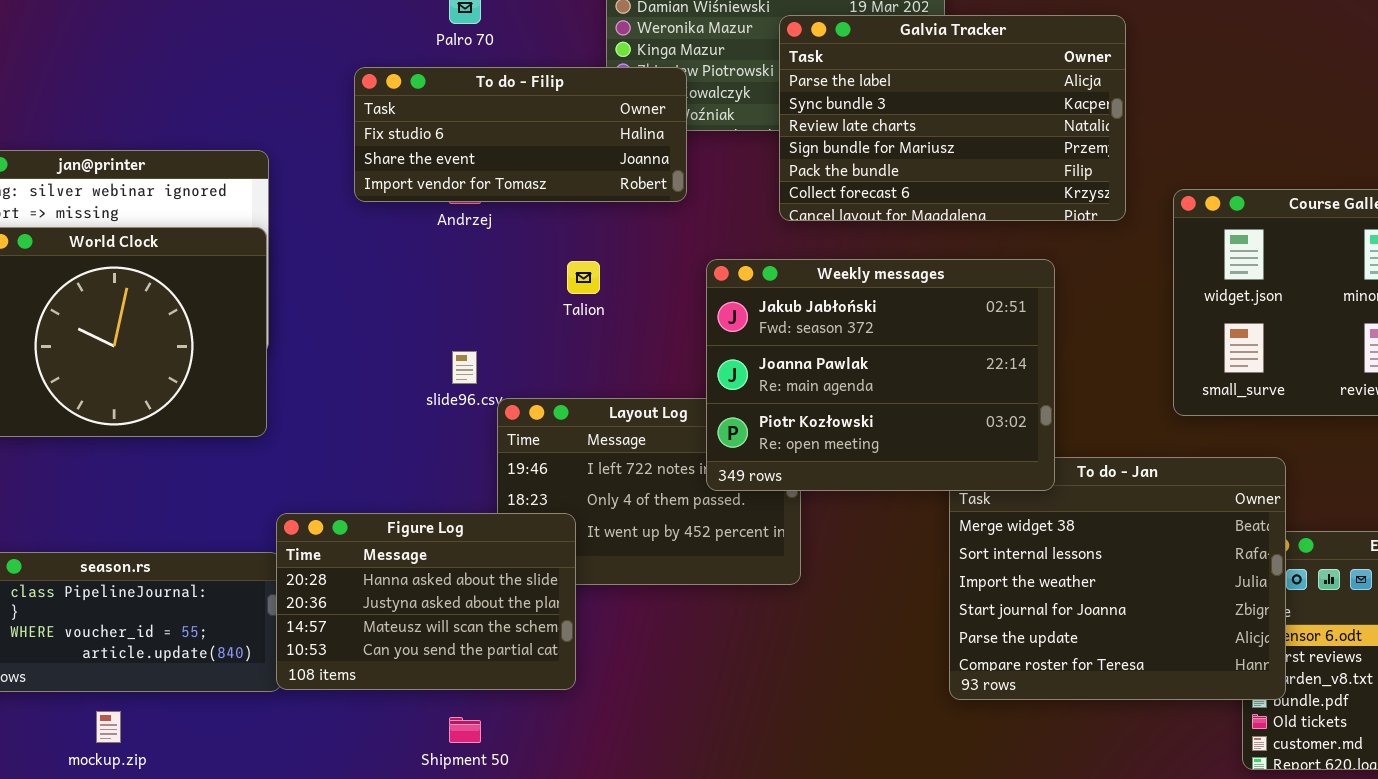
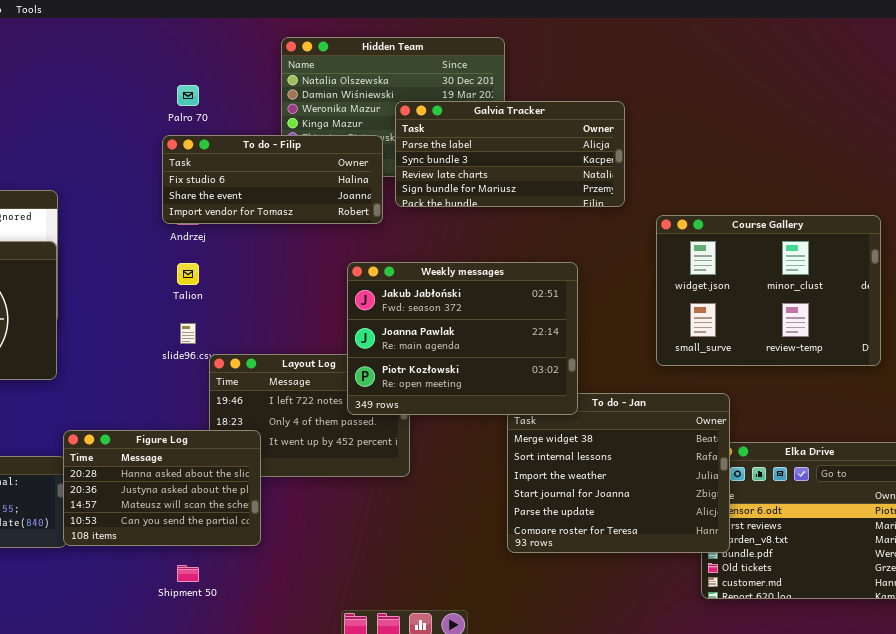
Galvia Tracker: [779,15,1126,221] -> [395,101,625,207], resized
To do - Filip: [354,67,687,202] -> [162,135,383,224], moved
Talion: [567,261,600,294] -> [177,263,199,285], moved

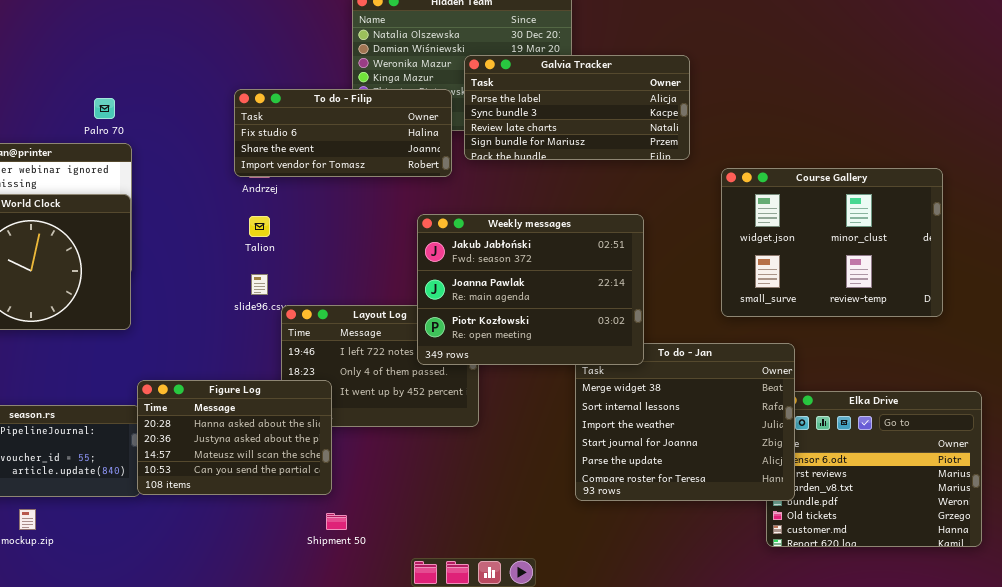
Palro 70: [177,85,199,106] -> [94,98,115,119], moved
Shipment 50: [177,565,199,582] -> [326,513,347,530], moved

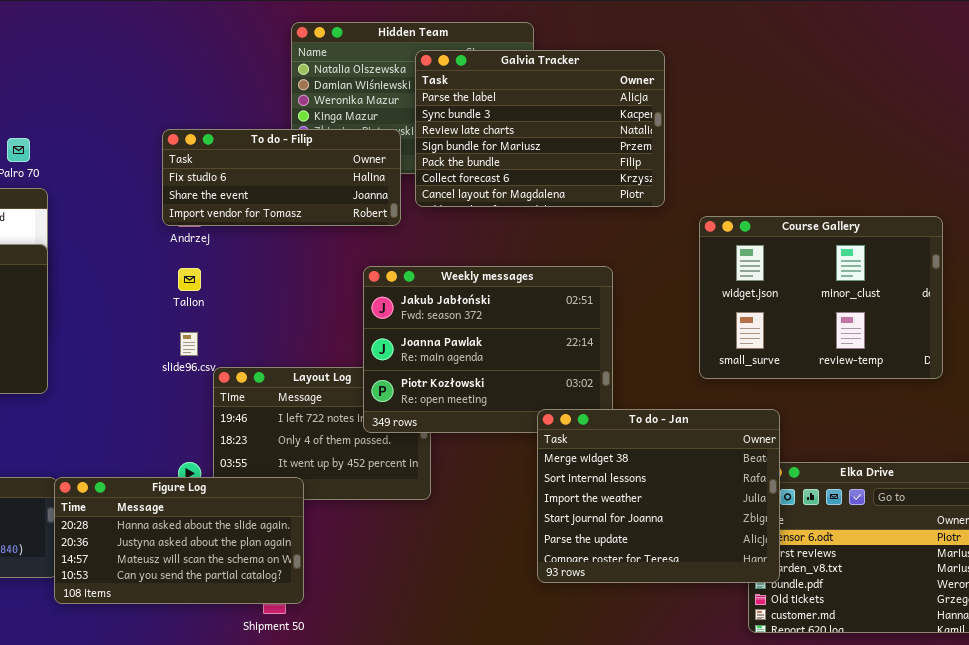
Galvia Tracker: [464,55,690,160] -> [415,50,665,207], resized
To do - Jan: [575,343,795,501] -> [537,409,780,583], raised
Figure Log: [137,380,332,495] -> [54,477,304,604], moved, resized

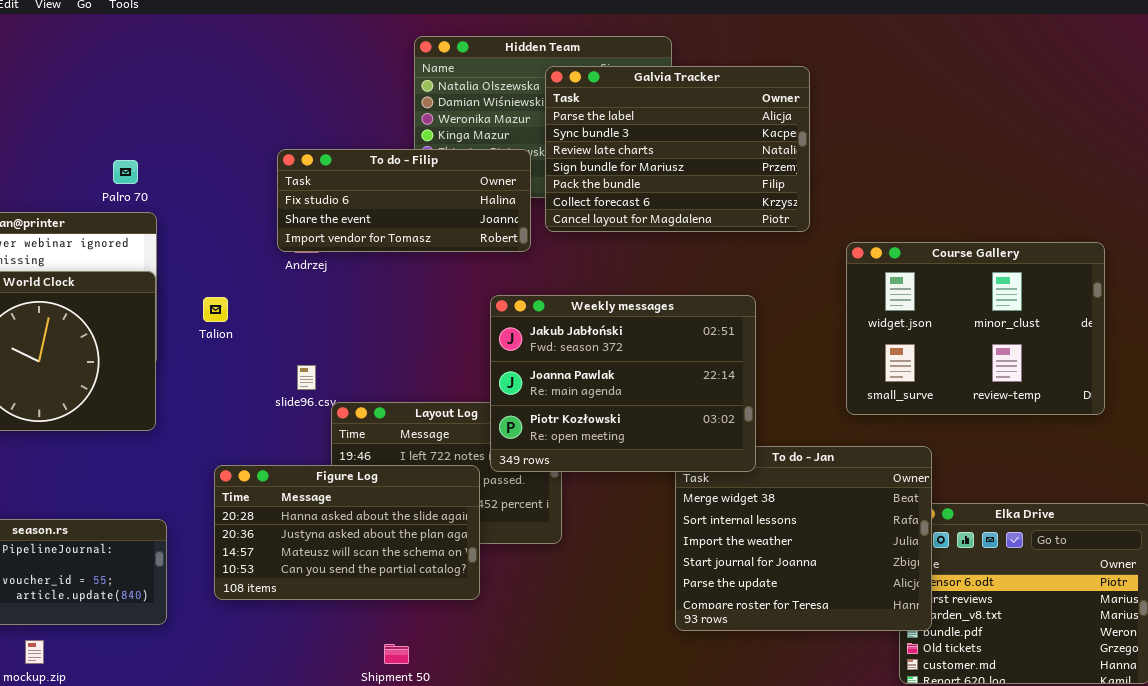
Weekly messages: [363,266,613,433] -> [490,295,756,472], raised
Talion: [178,268,201,291] -> [203,297,228,322], moved
Figure Log: [54,477,304,604] -> [214,465,480,600], moved

